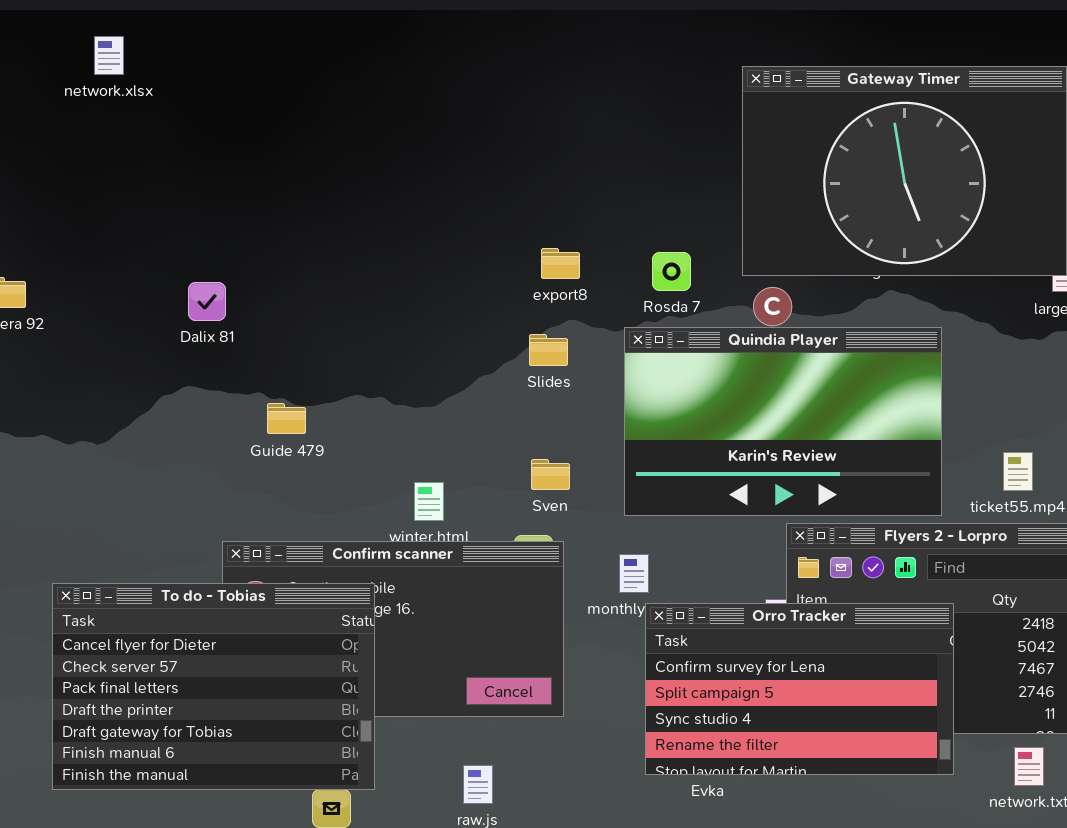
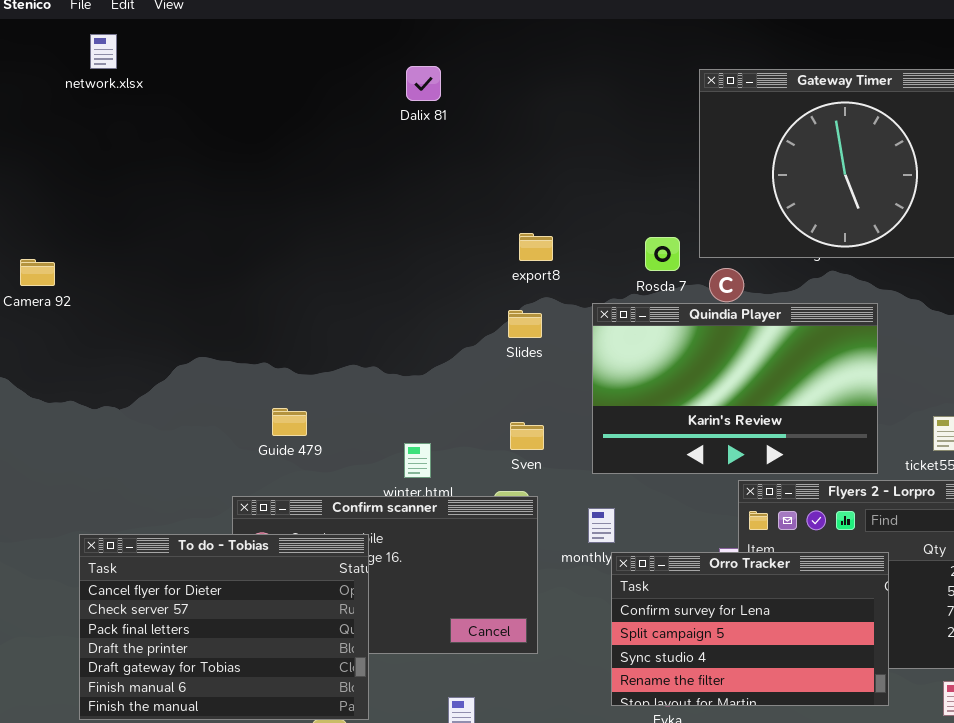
network.xlsx: [94,36,124,75] -> [90,34,117,69], moved
Rosda 7: [652,252,691,291] -> [645,237,680,271], moved
Dalix 81: [188,282,226,321] -> [406,66,441,101], moved
Guide 479: [267,403,306,434] -> [272,408,307,436], moved

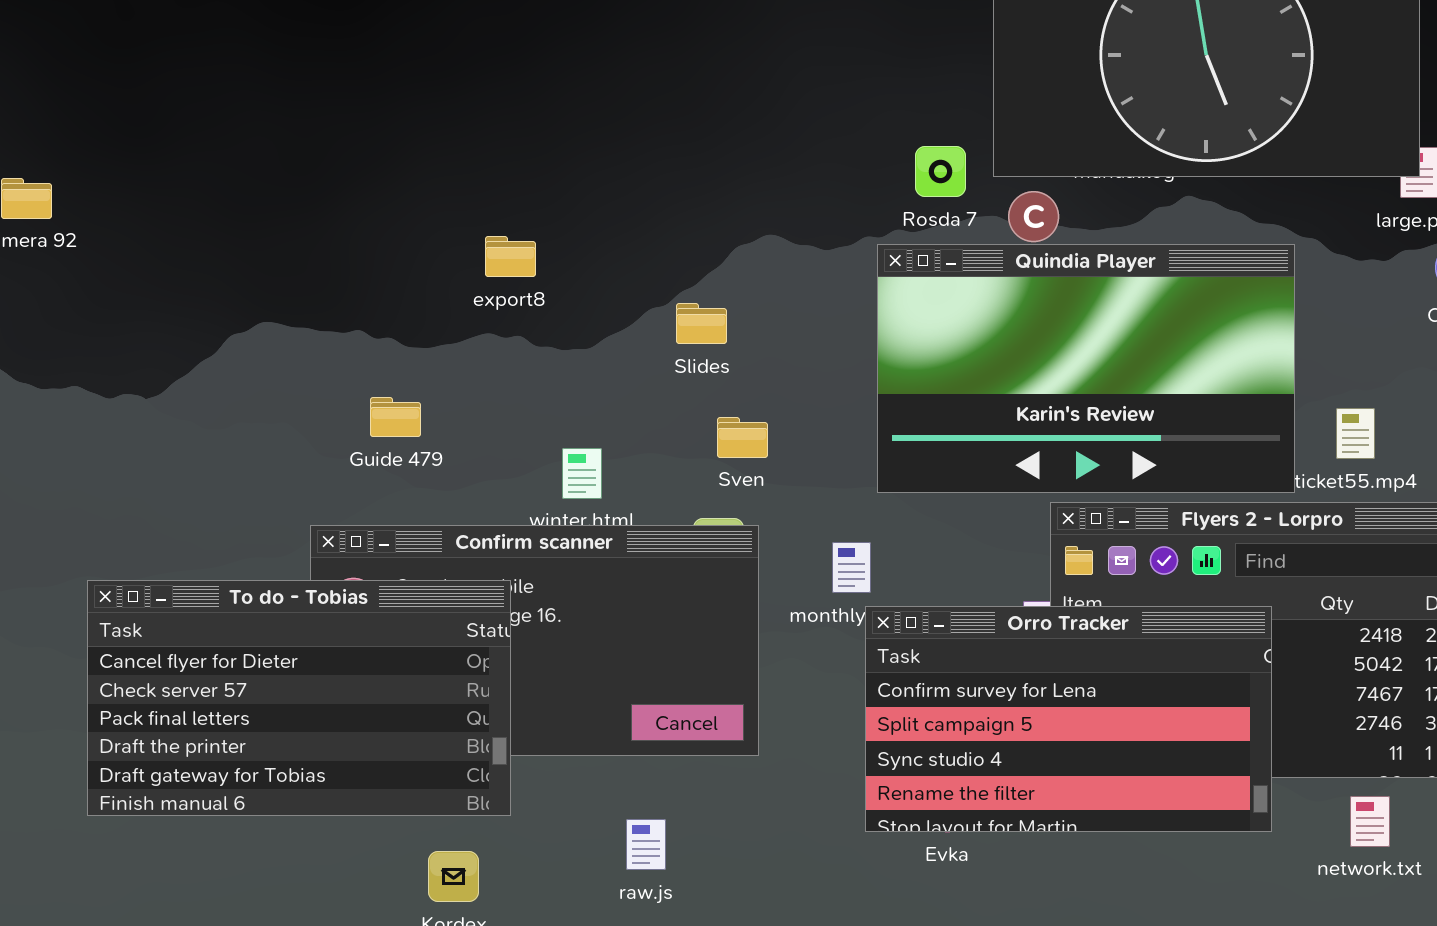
export8: [519,233,553,261] -> [485,236,536,277], moved
Quindia Player: [592,303,878,474] -> [877,244,1295,493], moved
Slides: [508,310,542,338] -> [676,303,727,344], moved
To do - Tobias: [79,534,369,720] -> [87,580,511,816], resized

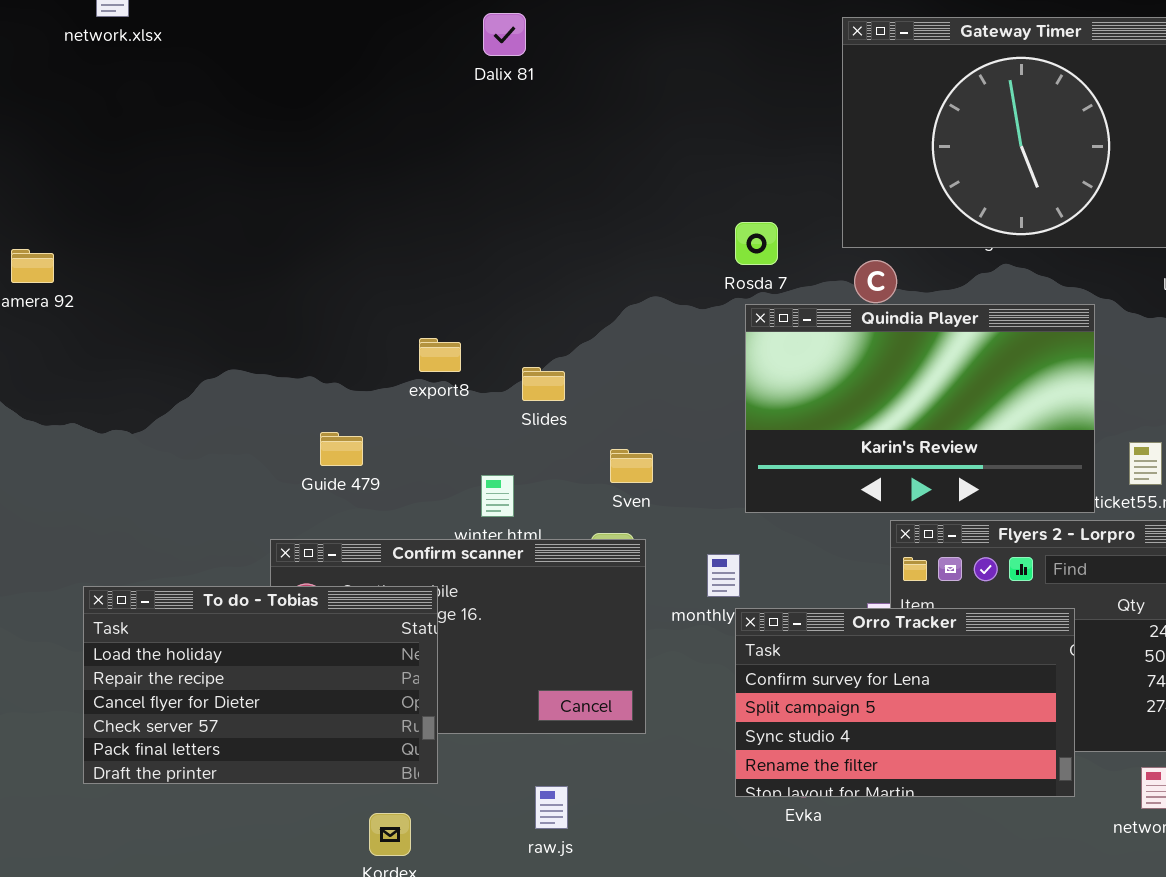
Rosda 7: [915,146,966,197] -> [735,222,778,265], moved
export8: [485,236,536,277] -> [419,338,461,372], moved
Slides: [676,303,727,344] -> [522,367,565,401], moved
To do - Tobias: [87,580,511,816] -> [83,586,438,784], scrolled up 2 rows

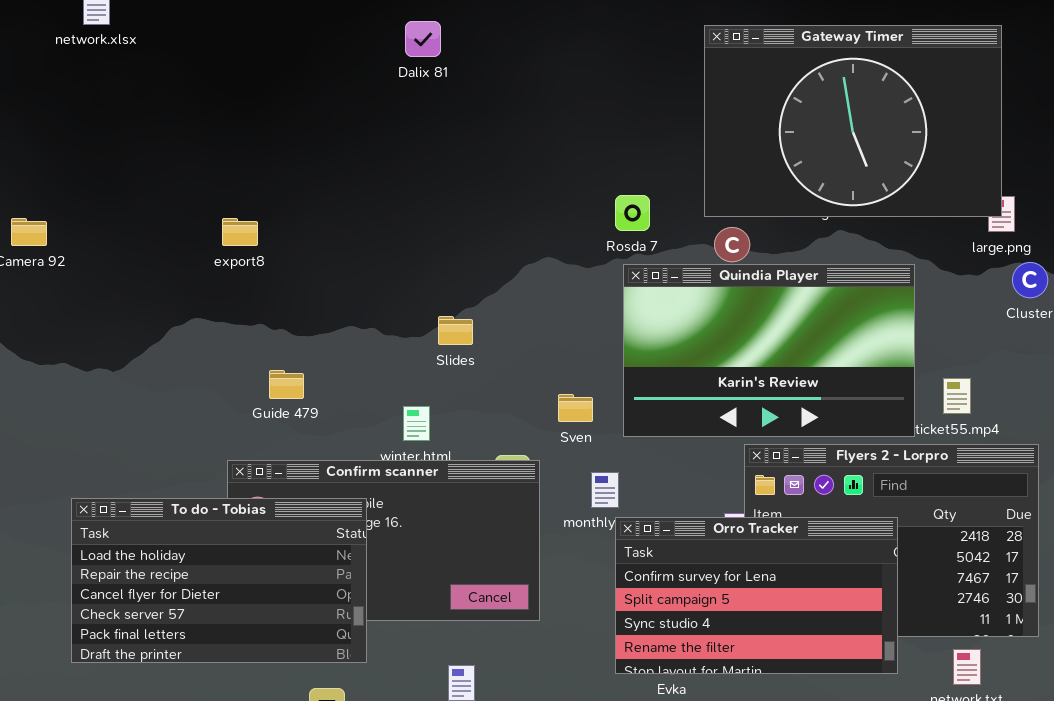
export8: [419,338,461,372] -> [222,218,258,246], moved
Sven: [610,449,653,483] -> [558,394,593,422], moved

